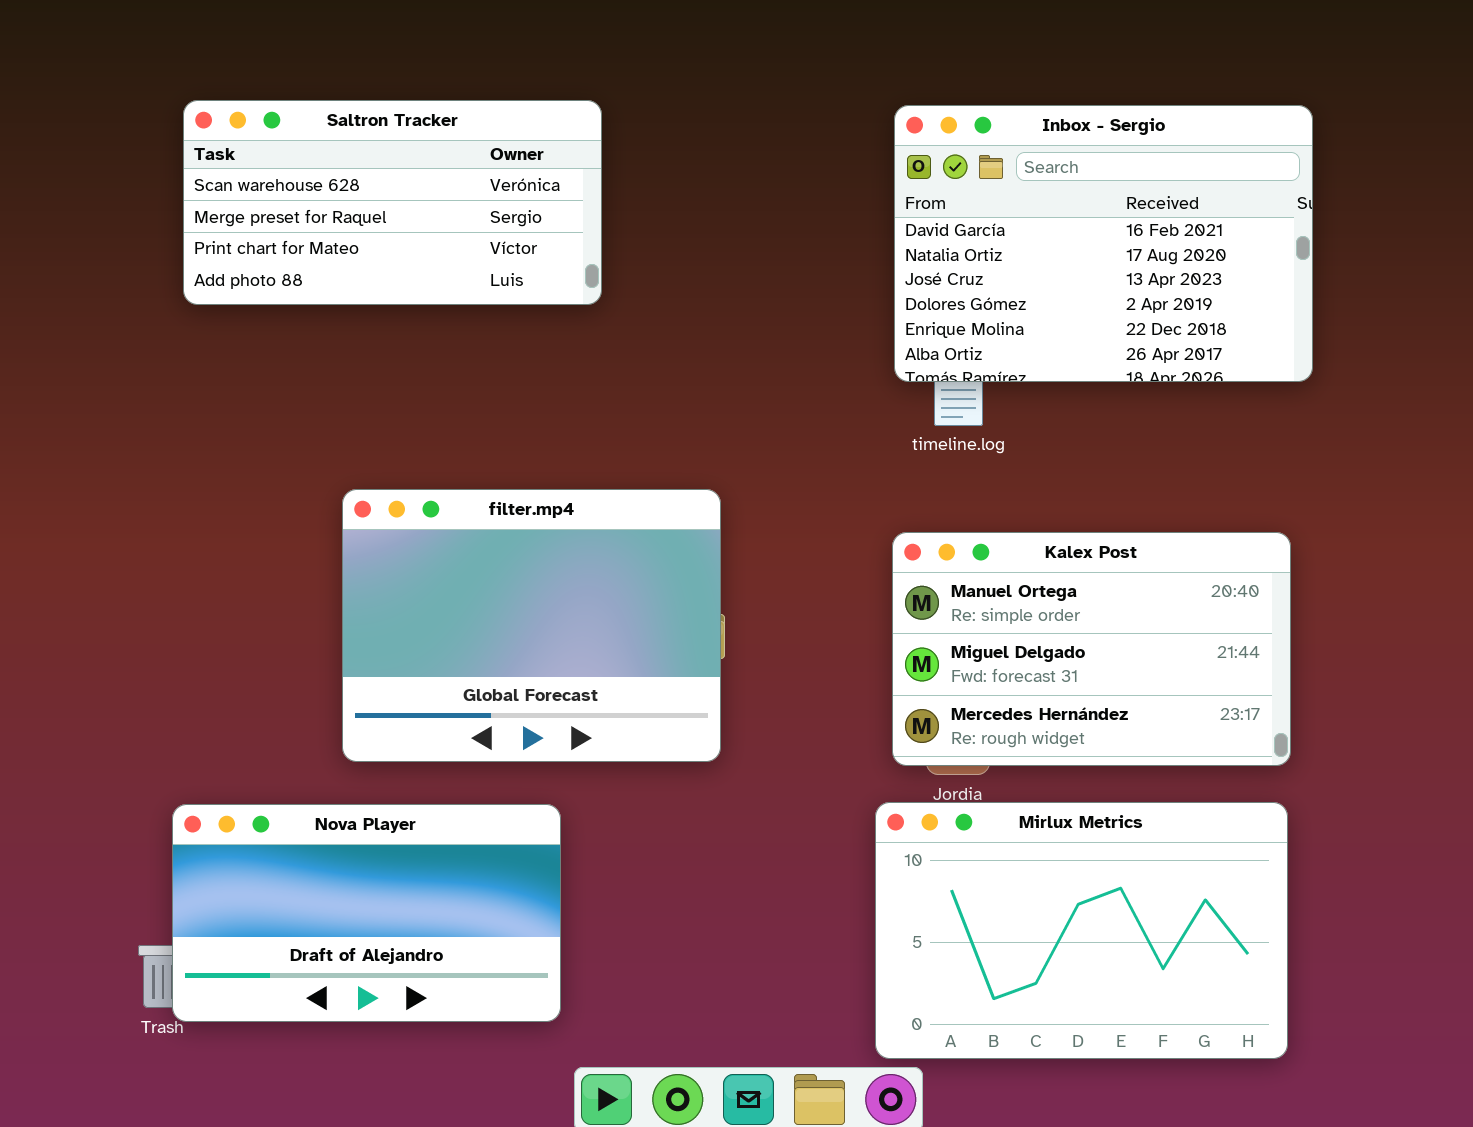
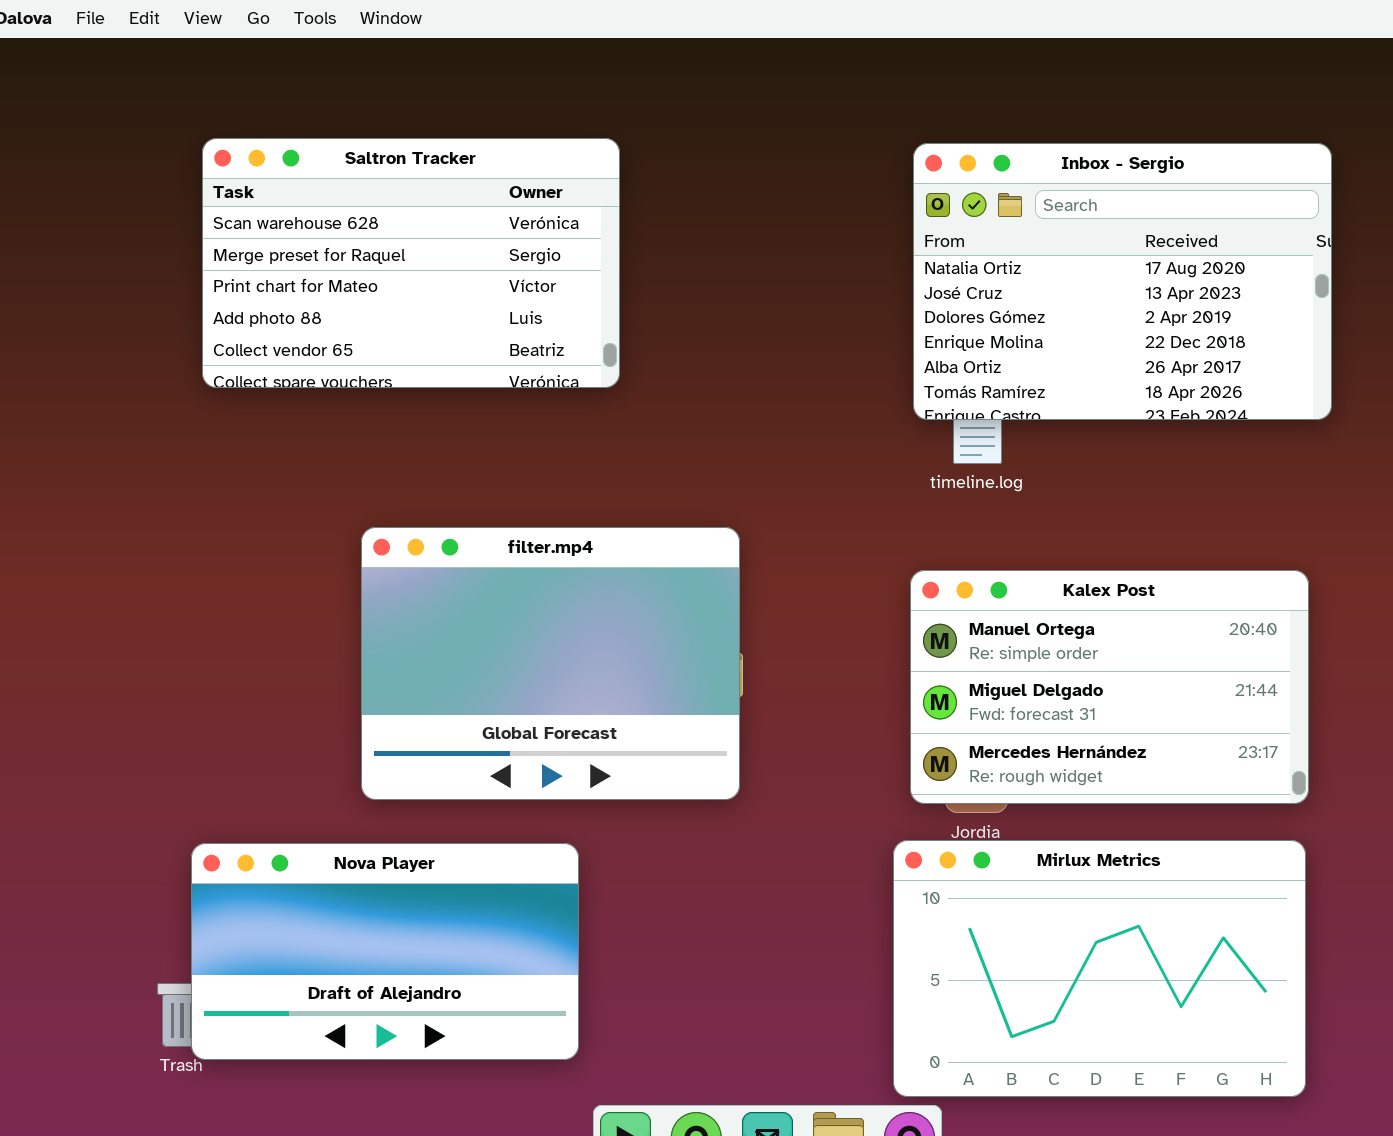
Saltron Tracker: [183,100,602,305] -> [202,138,620,388], resized
Inbox - Sergio: [894,105,1313,382] -> [913,143,1332,420], scrolled down 1 row

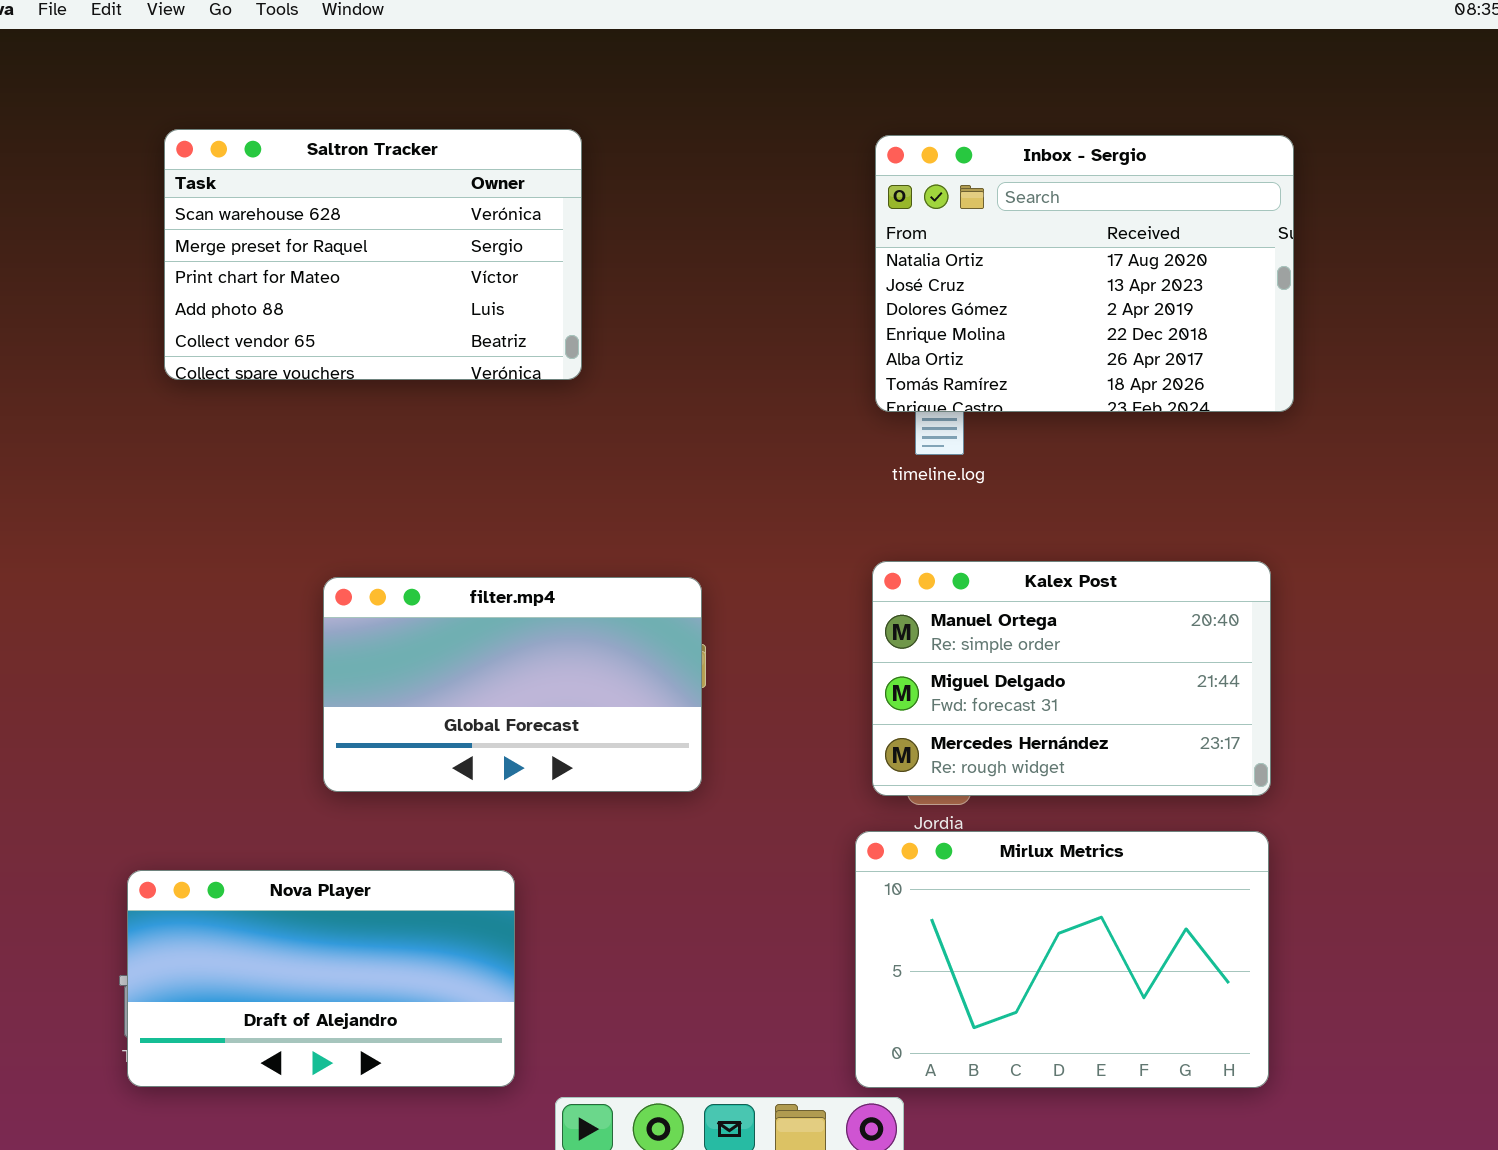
filter.mp4: [361,527,740,800] -> [323,577,702,792], resized
Nova Player: [191,843,579,1060] -> [127,870,515,1087], moved

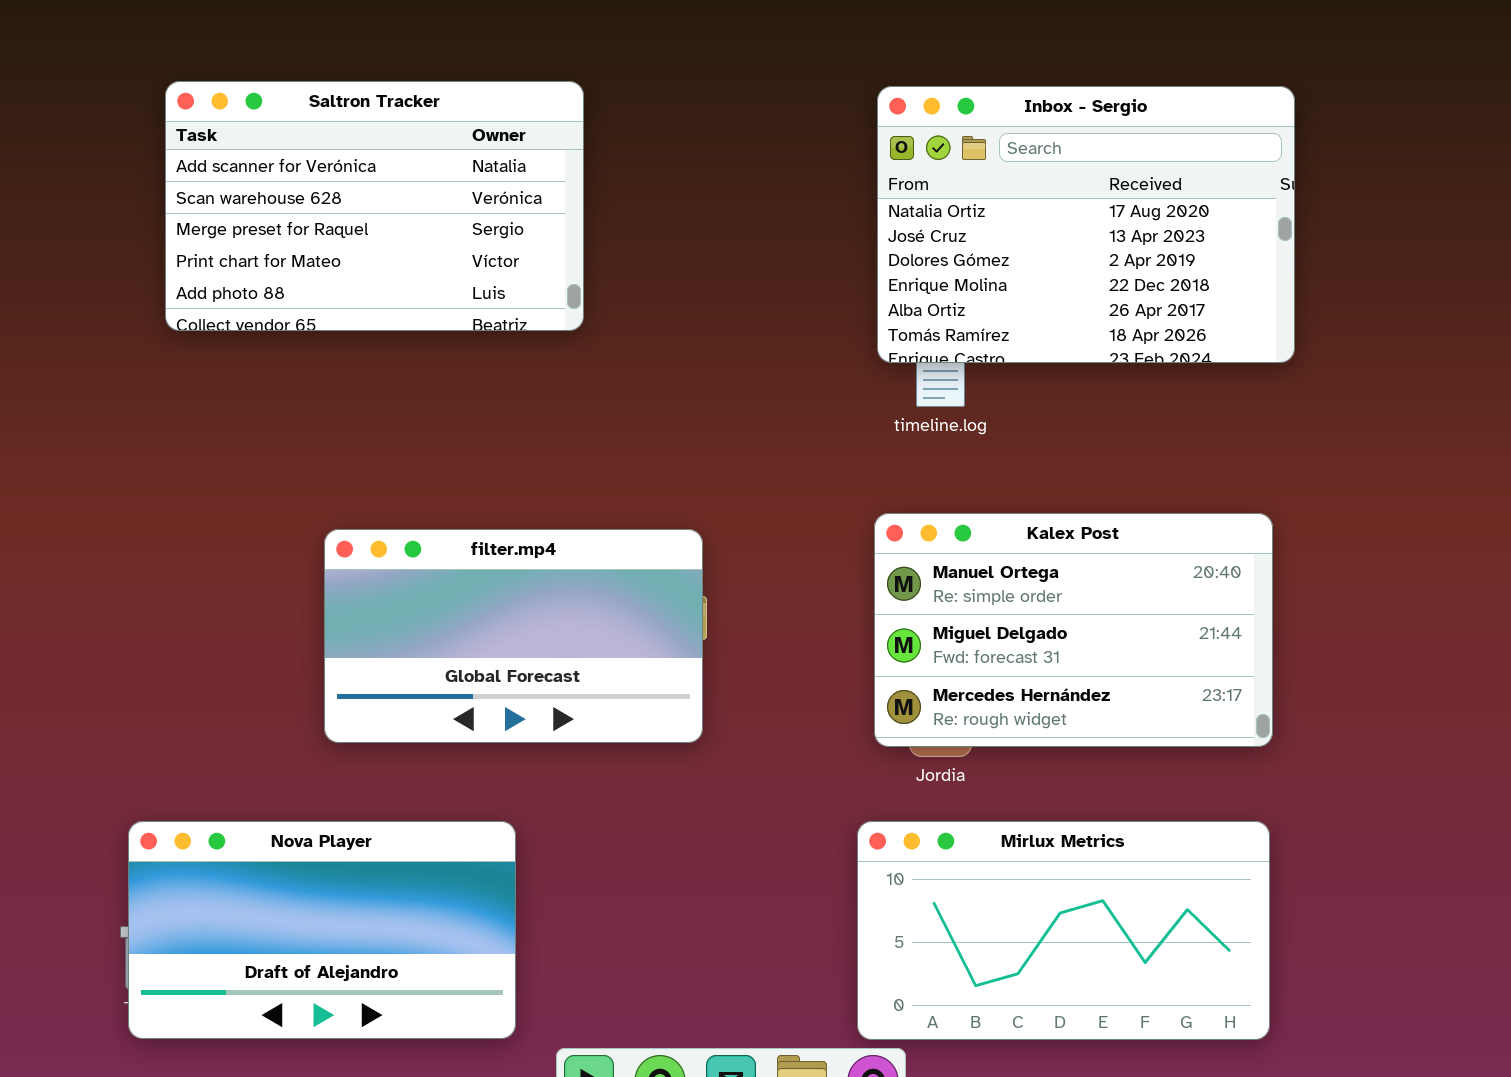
Saltron Tracker: [164,129,582,380] -> [165,81,584,331], scrolled up 1 row
Mirlux Metrics: [855,831,1269,1088] -> [857,821,1270,1040], resized

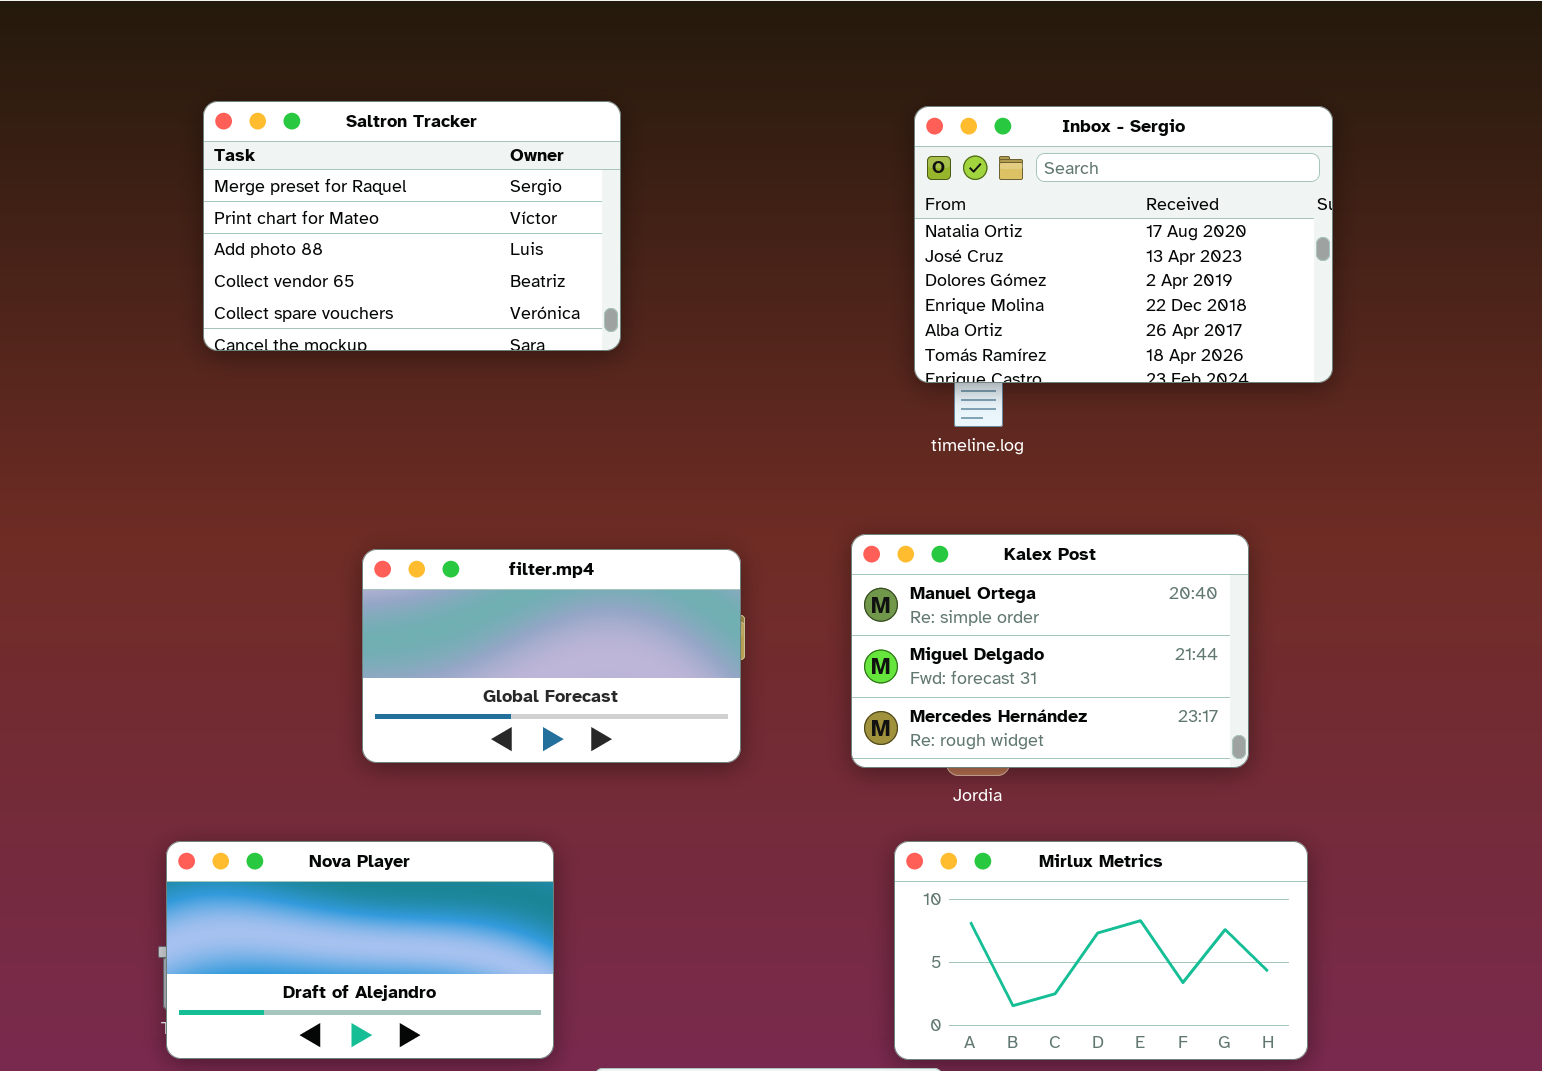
Saltron Tracker: [165,81,584,331] -> [203,101,621,351], scrolled down 2 rows
Kalex Post: [874,513,1273,747] -> [851,534,1249,768], moved

